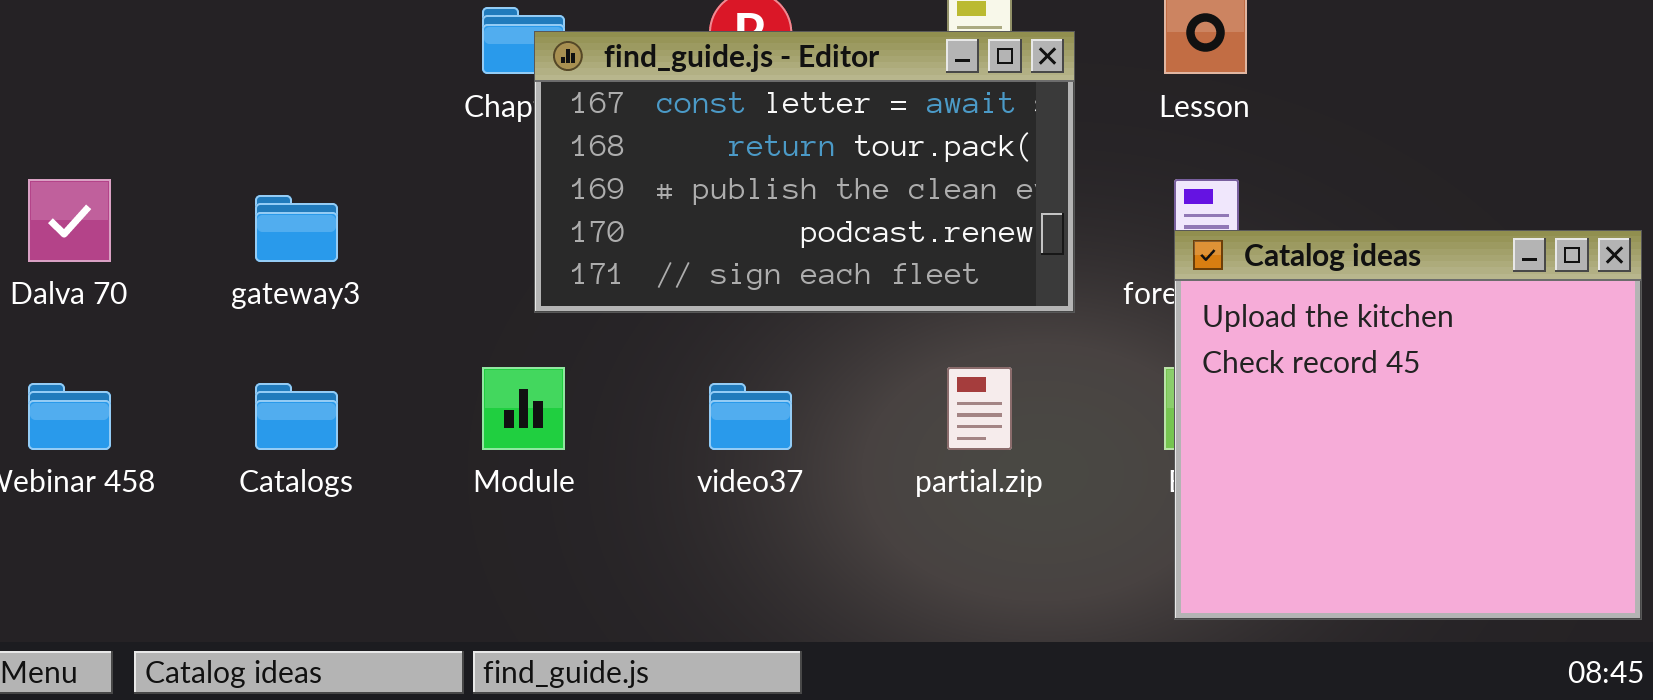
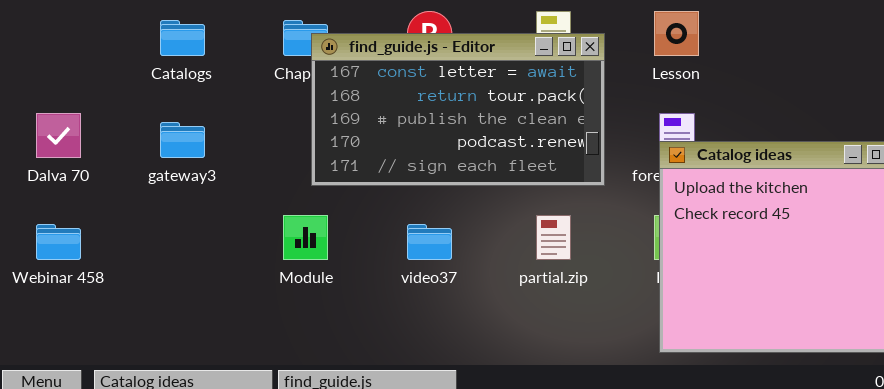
Catalogs: [255,383,338,450] -> [160,20,205,56], moved

